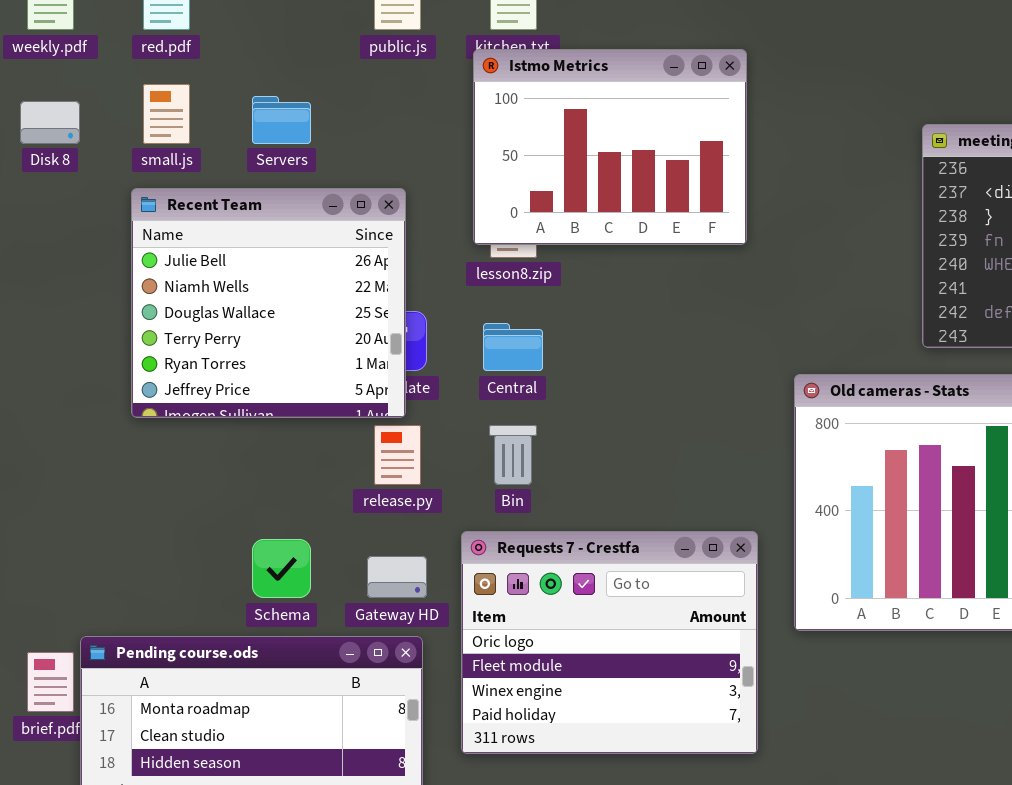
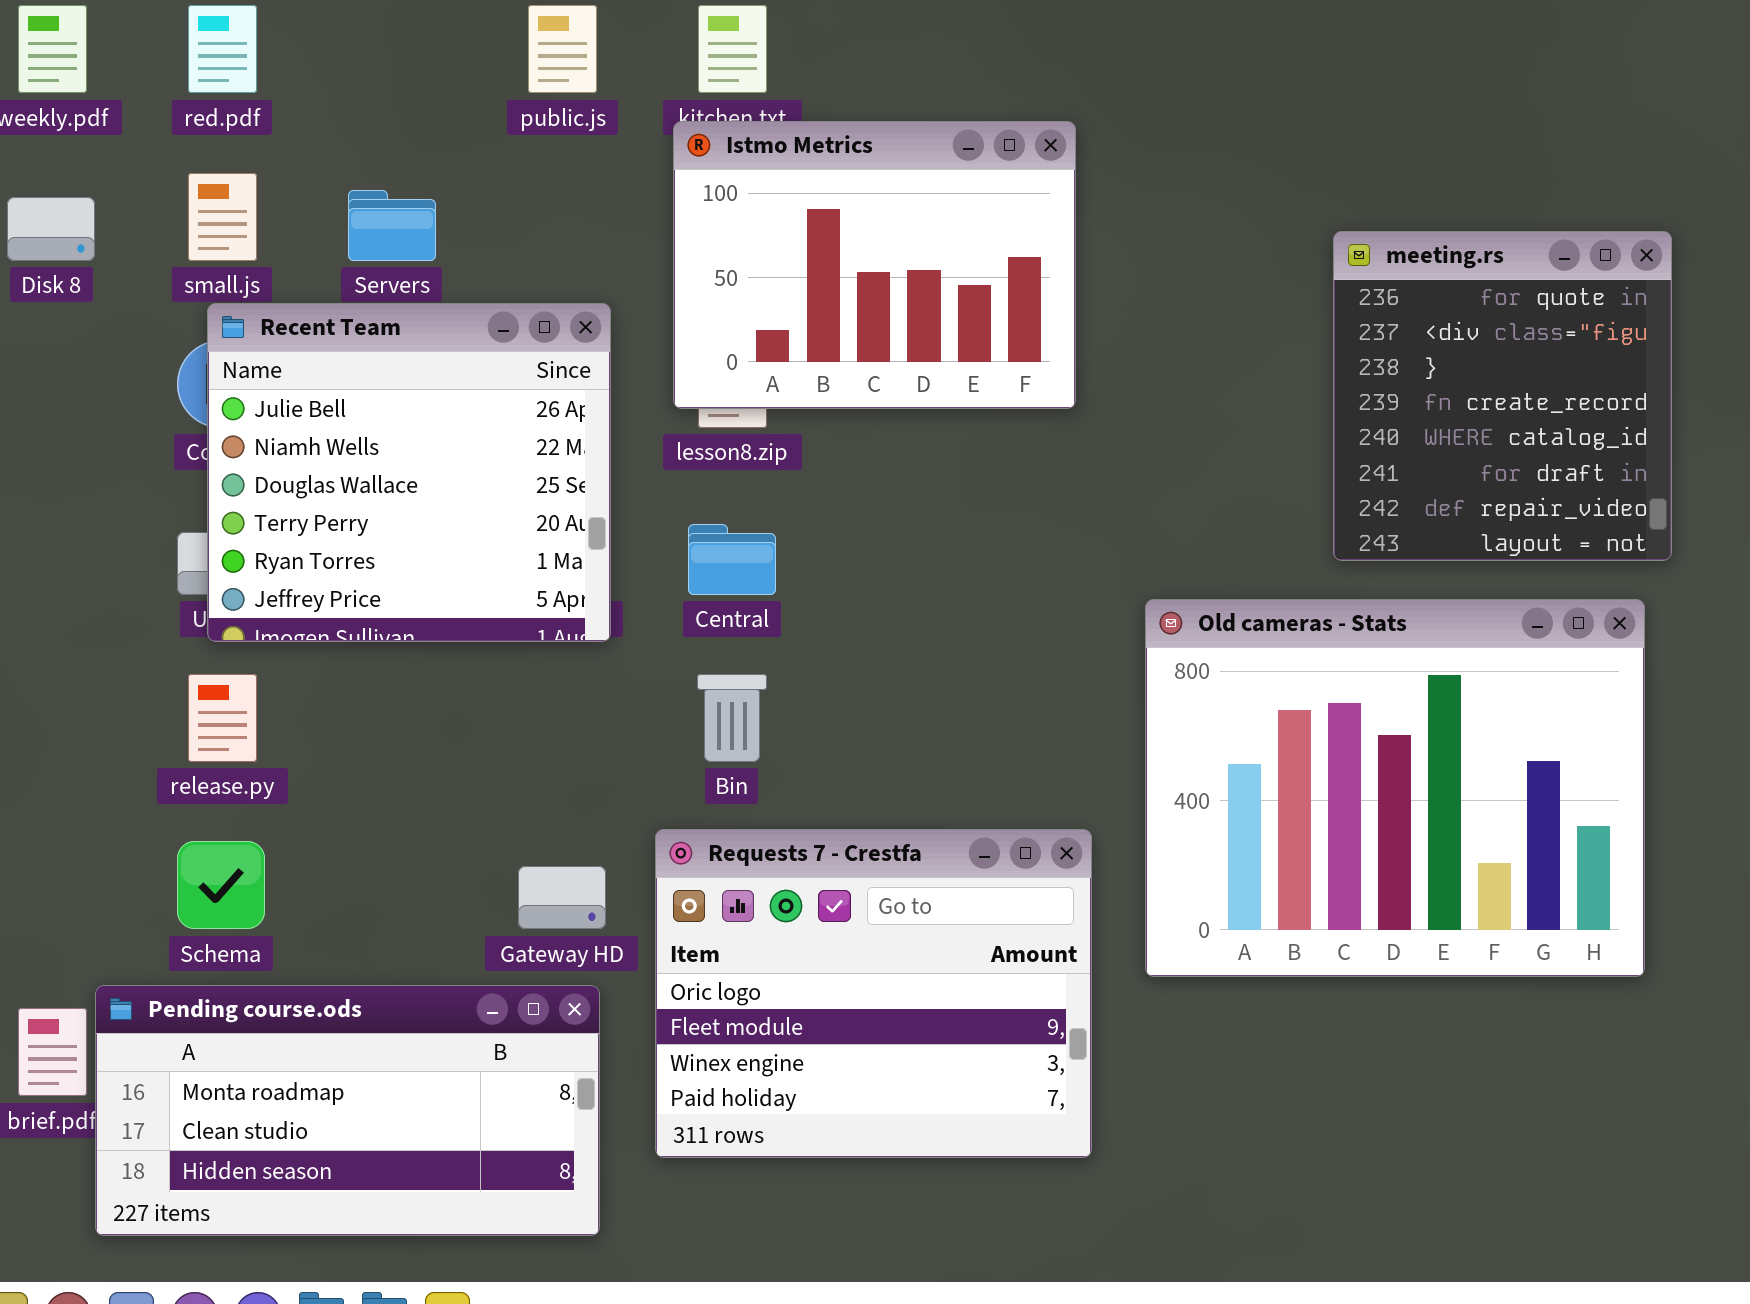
Recent Team: [131,188,406,418] -> [207,303,611,642], moved
release.py: [374,425,421,485] -> [188,674,257,762], moved
Schema: [252,539,311,598] -> [177,841,265,929], moved

